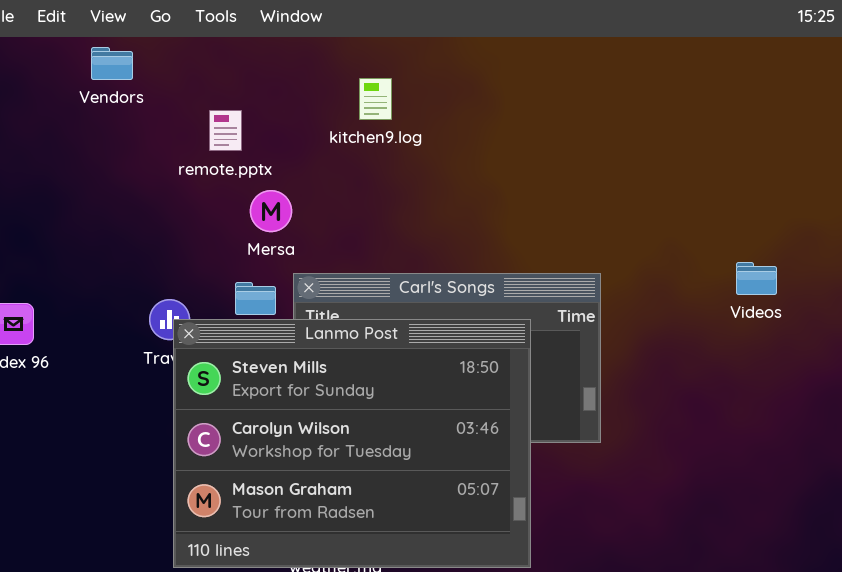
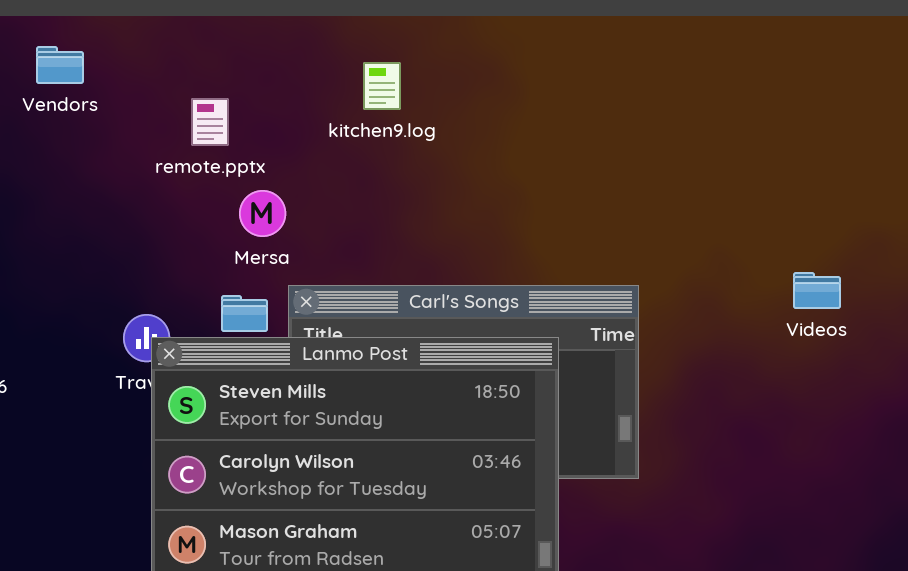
Vendors: [91,47,133,80] -> [36,46,84,84], moved

